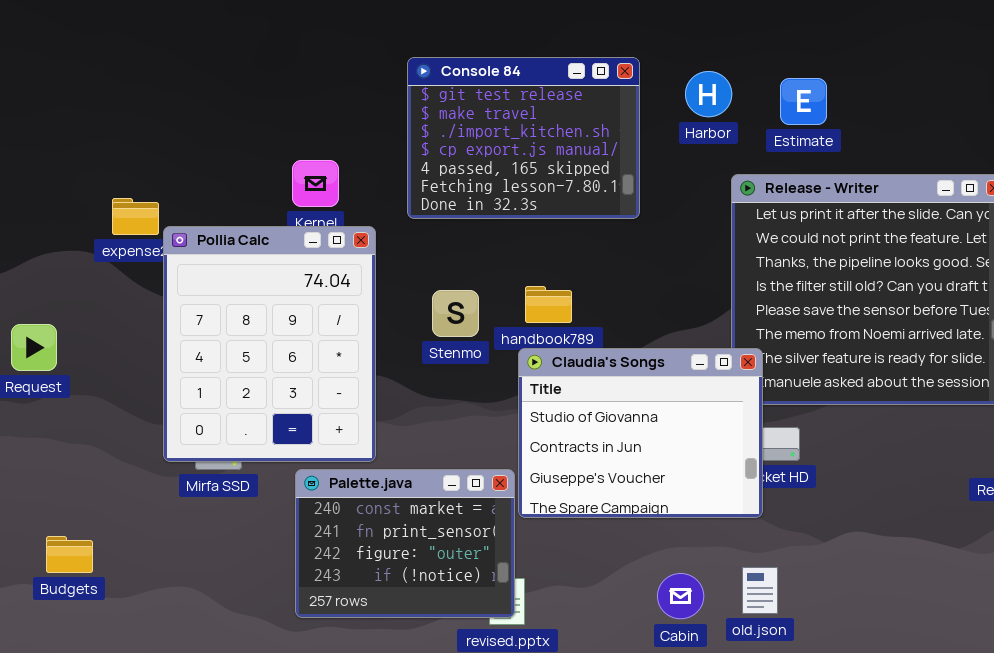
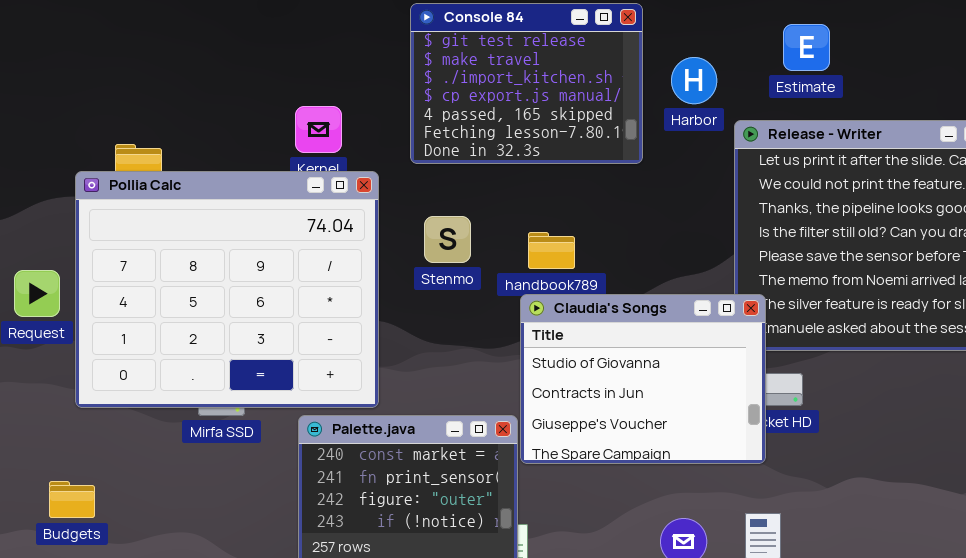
Harbor: [685,71,732,117] -> [671,57,717,104], moved
Pollia Calc: [163,226,376,462] -> [75,171,379,408], resized
Stenmo: [432,290,479,337] -> [424,216,471,263], moved

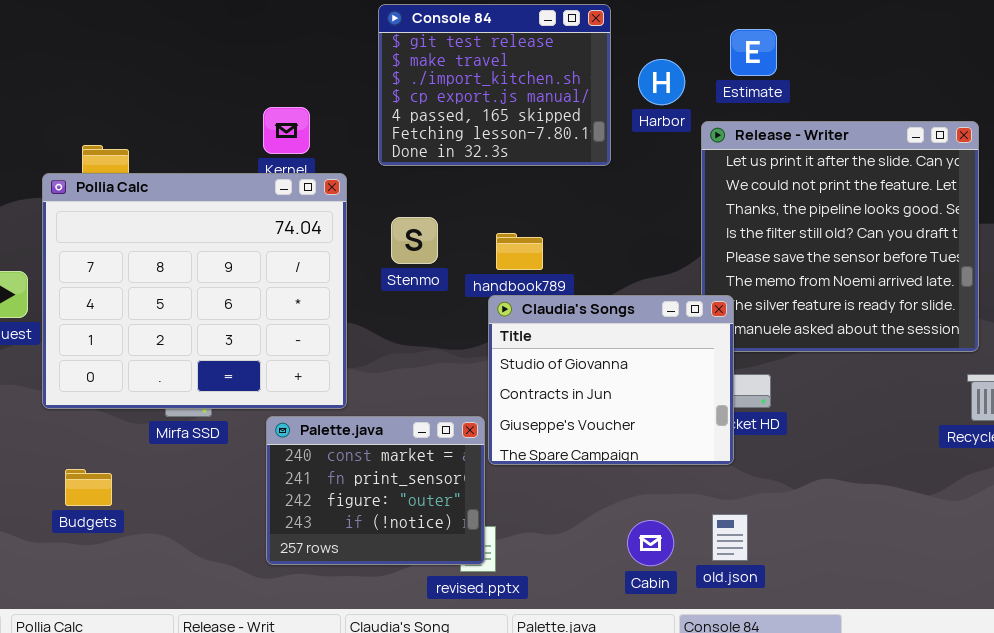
Estimate: [783,24,830,71] -> [730,29,777,76], moved
Budgets: [49,481,95,518] -> [65,469,112,506], moved

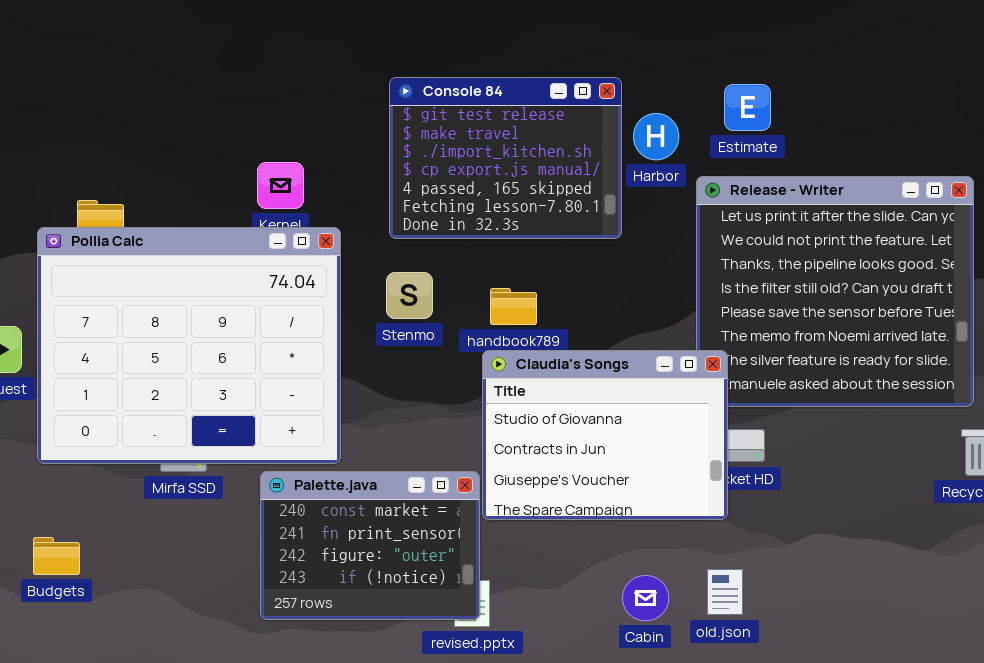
Console 84: [378,4,611,166] -> [389,77,622,239], moved
Budgets: [65,469,112,506] -> [33,537,80,575], moved

